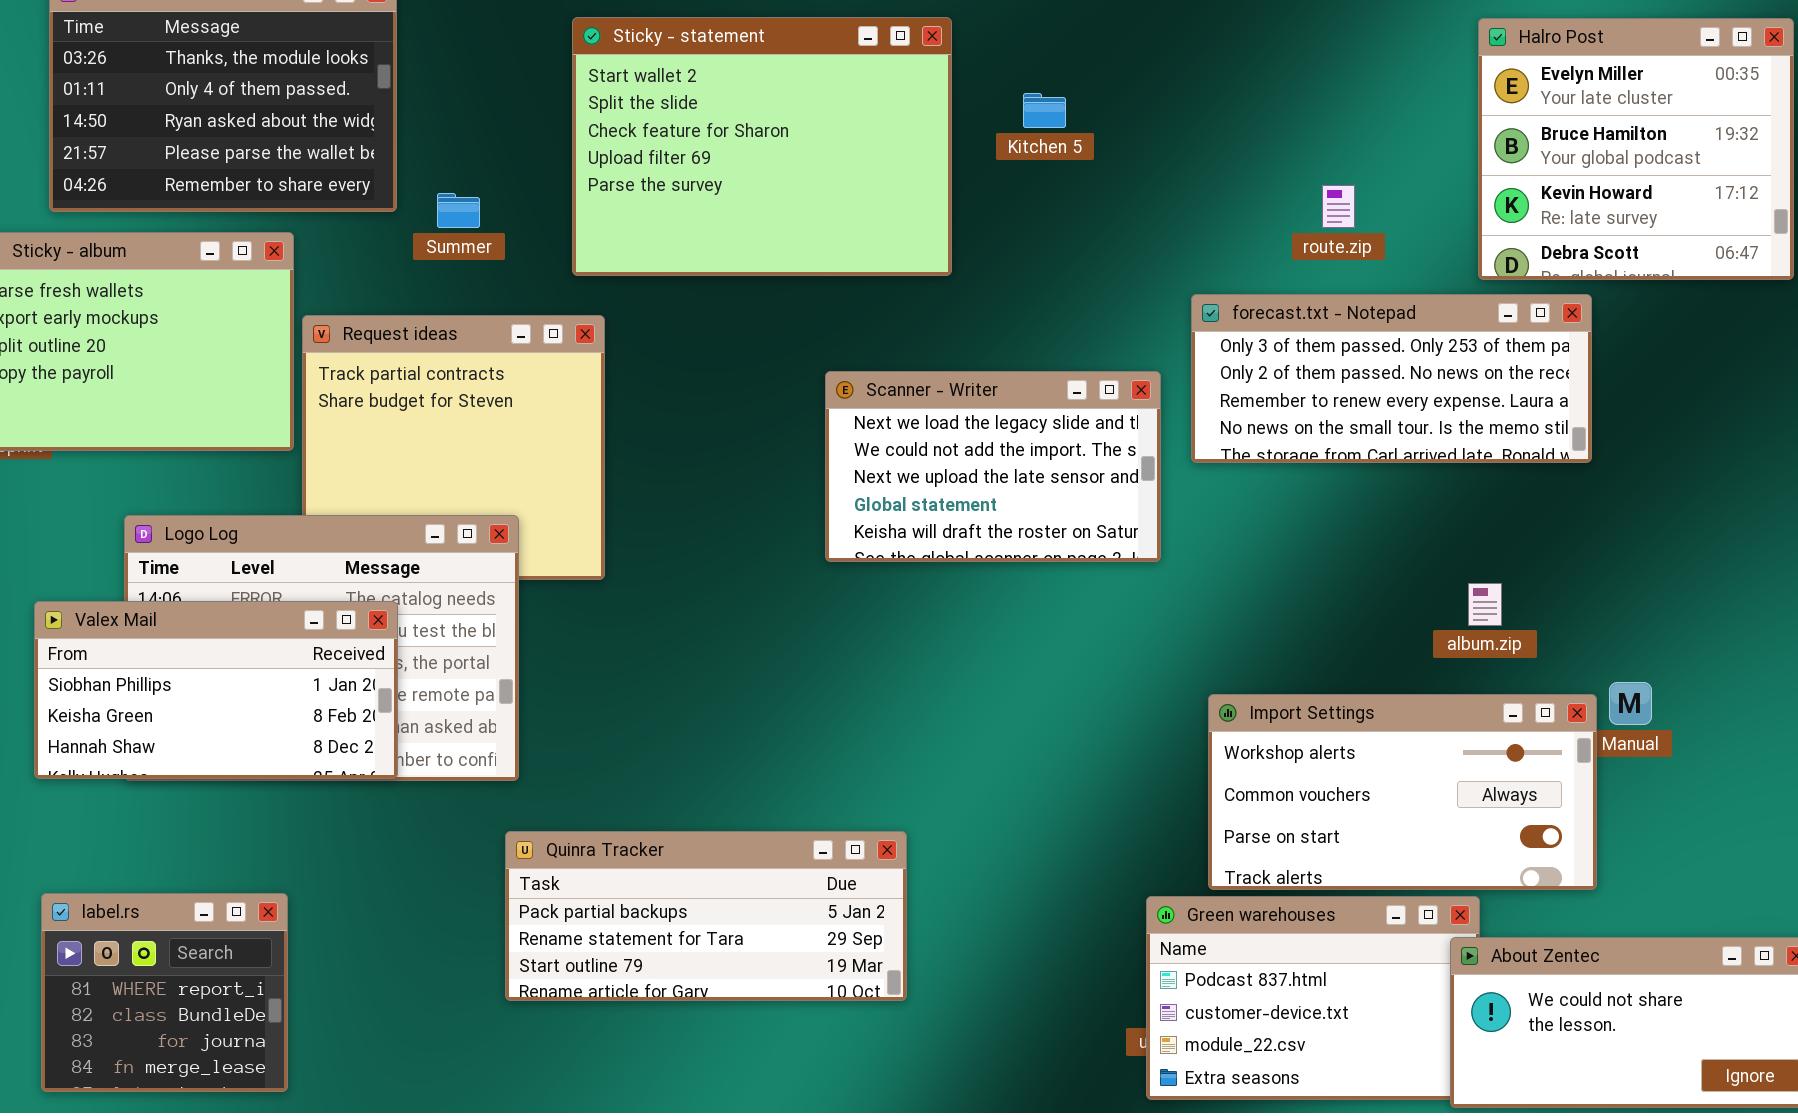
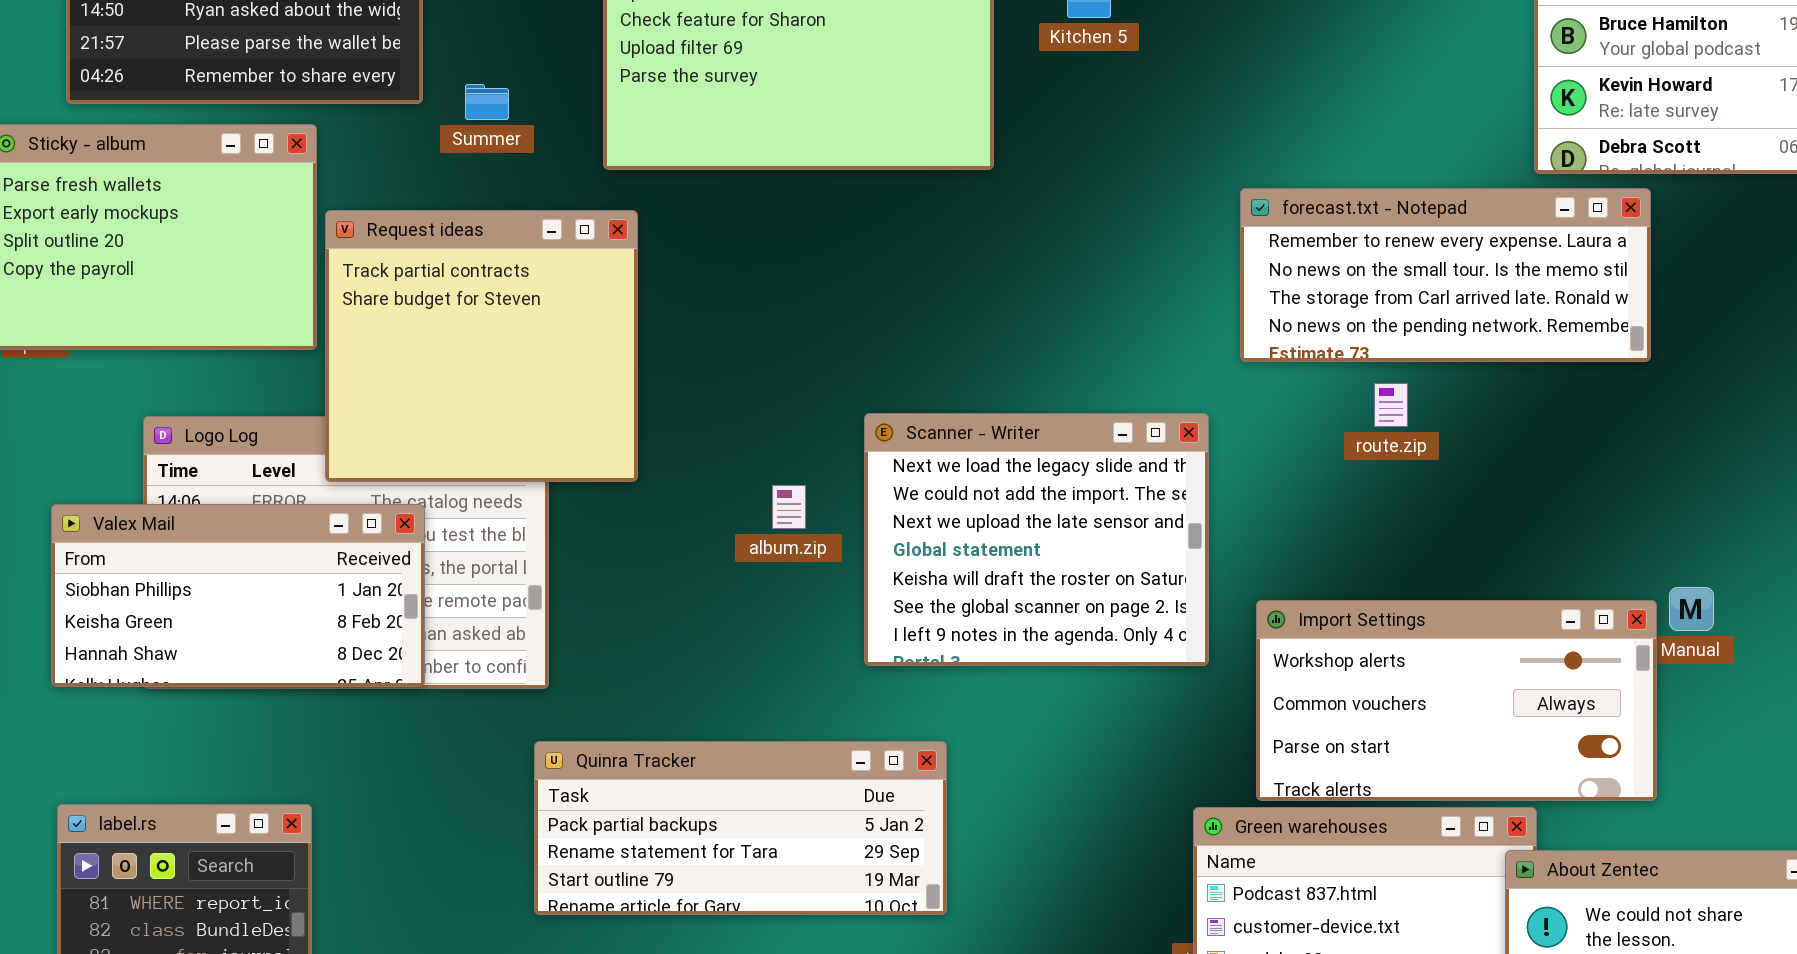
route.zip: [1322,185,1355,228] -> [1374,383,1408,427], moved
forecast.txt - Notepad: [1191,294,1592,463] -> [1240,188,1651,362], scrolled down 2 rows
Request ideas: [302,315,605,580] -> [325,210,638,482], raised
Scanner - Writer: [825,371,1161,562] -> [864,413,1209,666], moved, resized
album.zip: [1468,583,1502,626] -> [772,485,806,529], moved

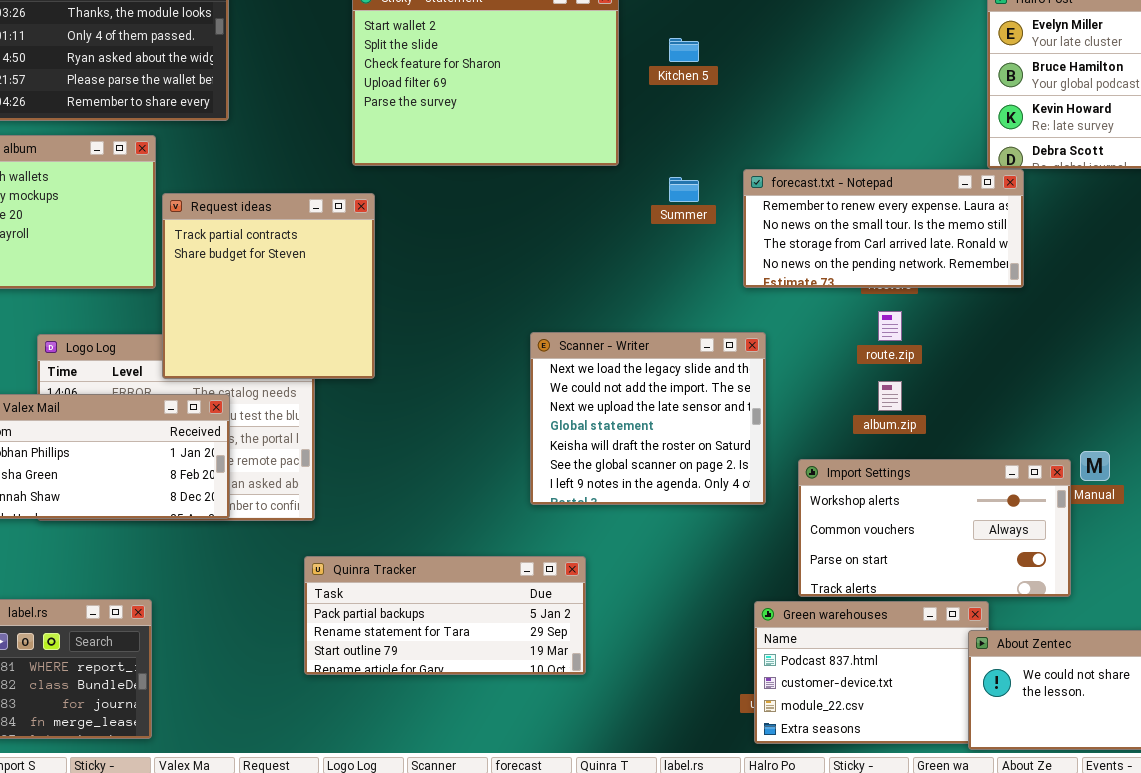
Summer: [465,84,509,120] -> [669,177,699,202], moved
forecast.txt - Notepad: [1240,188,1651,362] -> [743,169,1024,288], moved
album.zip: [772,485,806,529] -> [878,381,902,411], moved

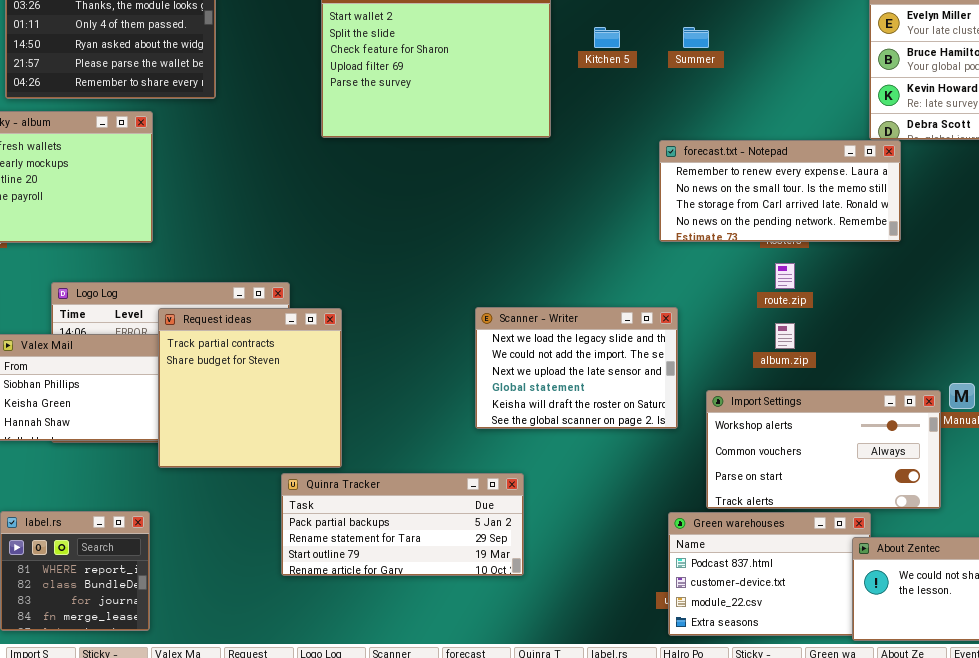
Summer: [669,177,699,202] -> [683,27,709,48], moved
Request ideas: [162,193,375,379] -> [158,308,342,468], moved
Scanner - Writer: [530,332,766,505] -> [475,307,678,429], resized

